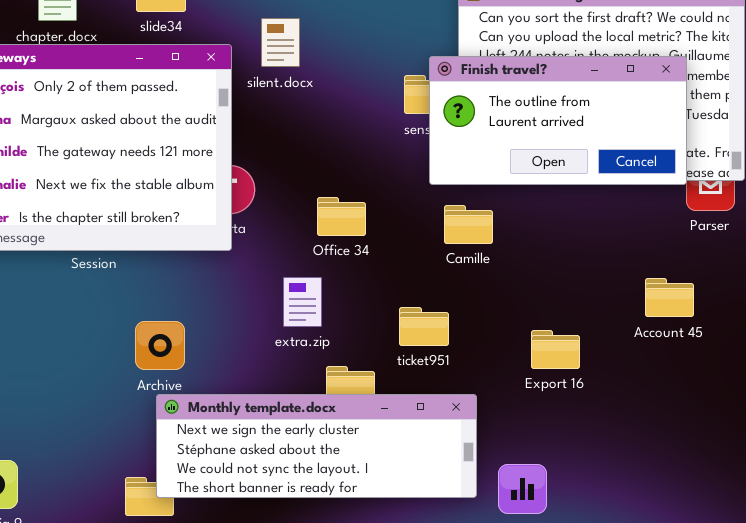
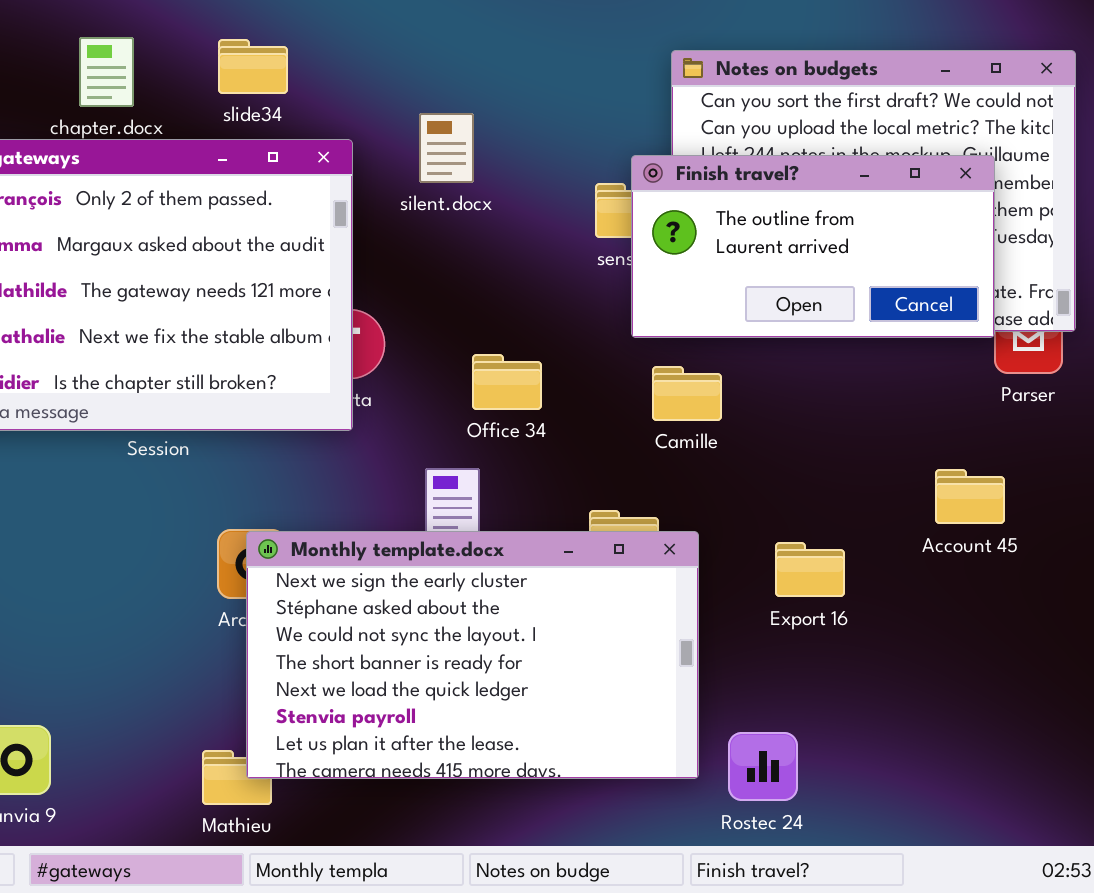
silent.docx: [261,18,300,67] -> [419,113,474,183], moved
Monthly template.docx: [156,394,477,498] -> [246,531,699,779], resized

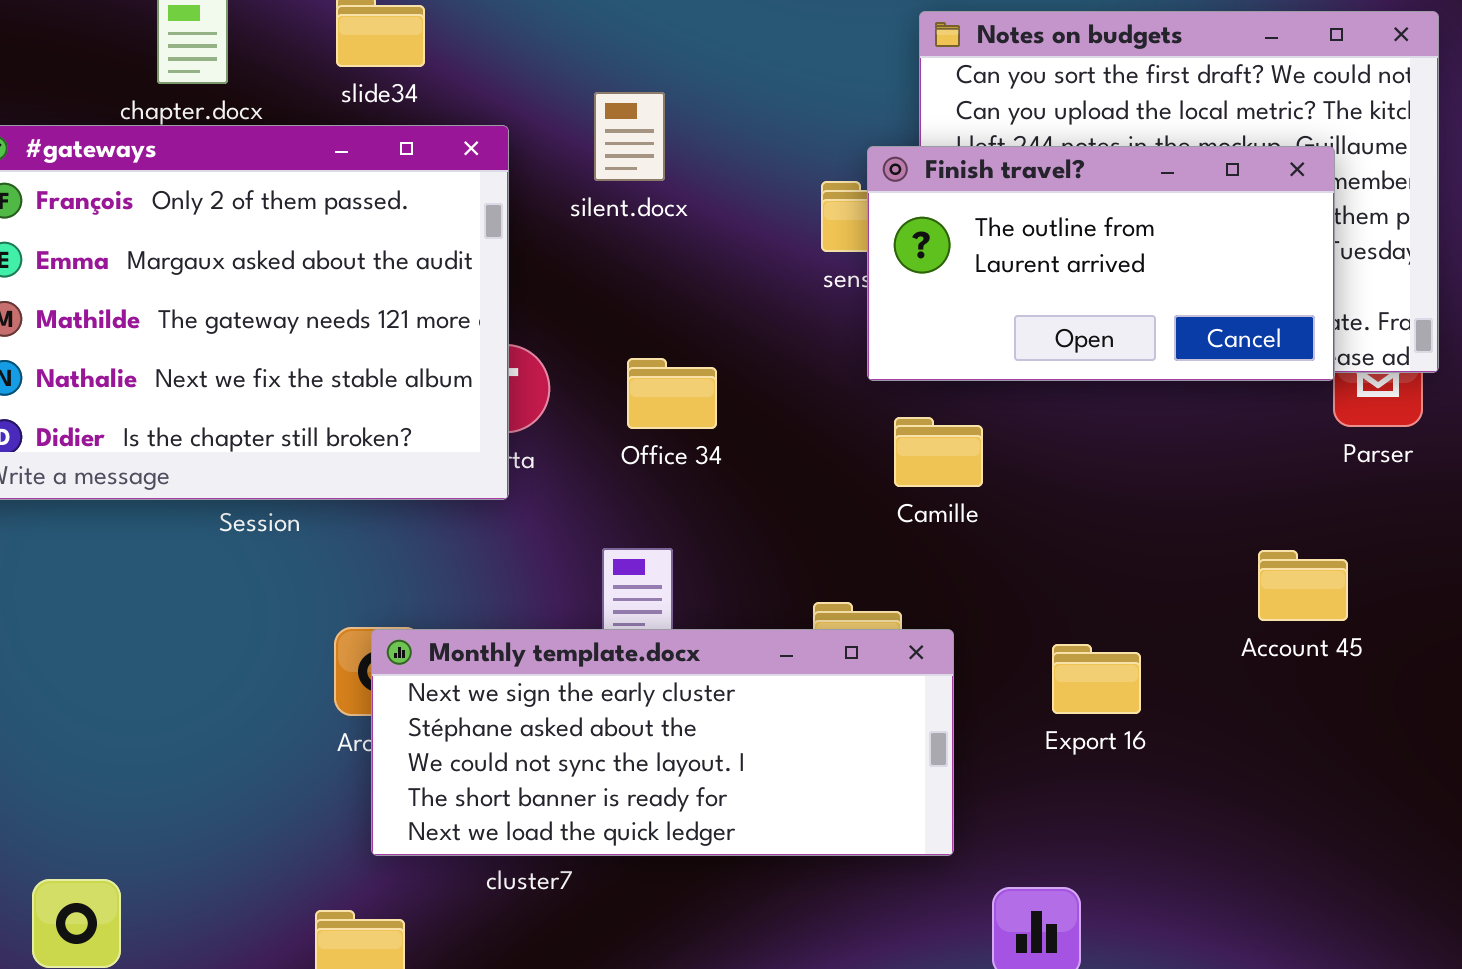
Office 34: [472,354,542,410] -> [627,358,717,429], moved
Monthly template.docx: [246,531,699,779] -> [371,629,954,856], resized

